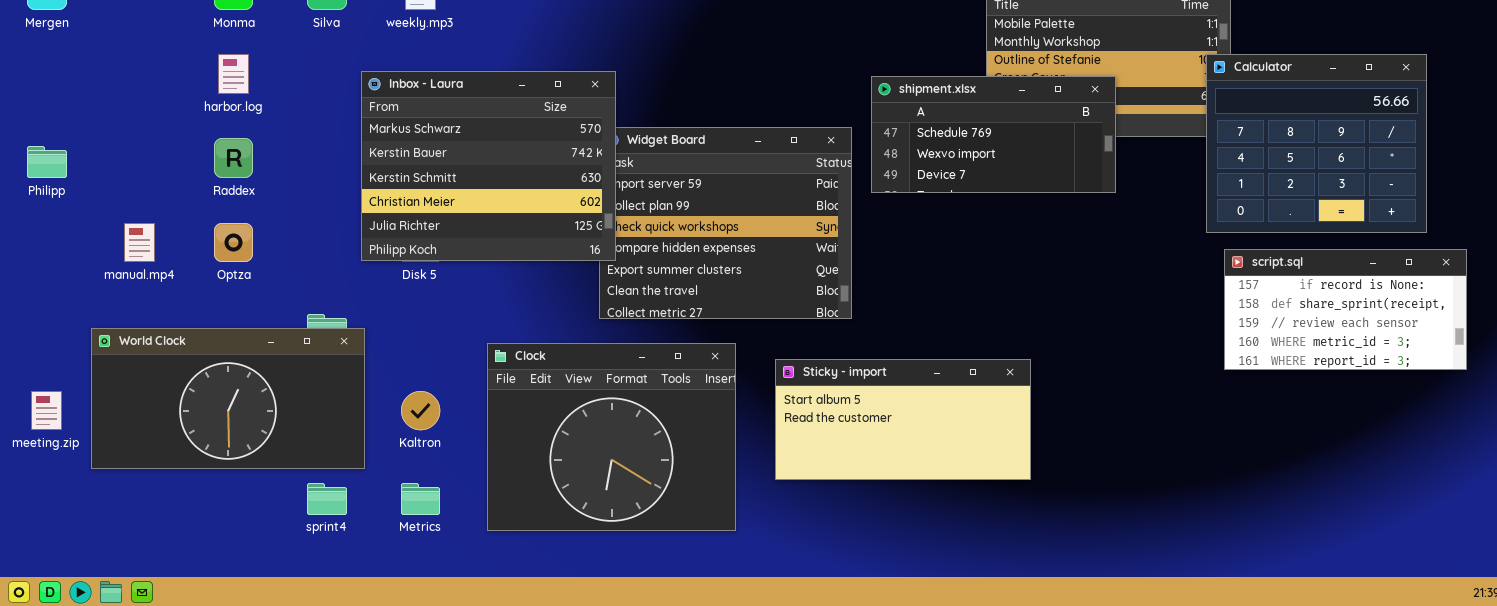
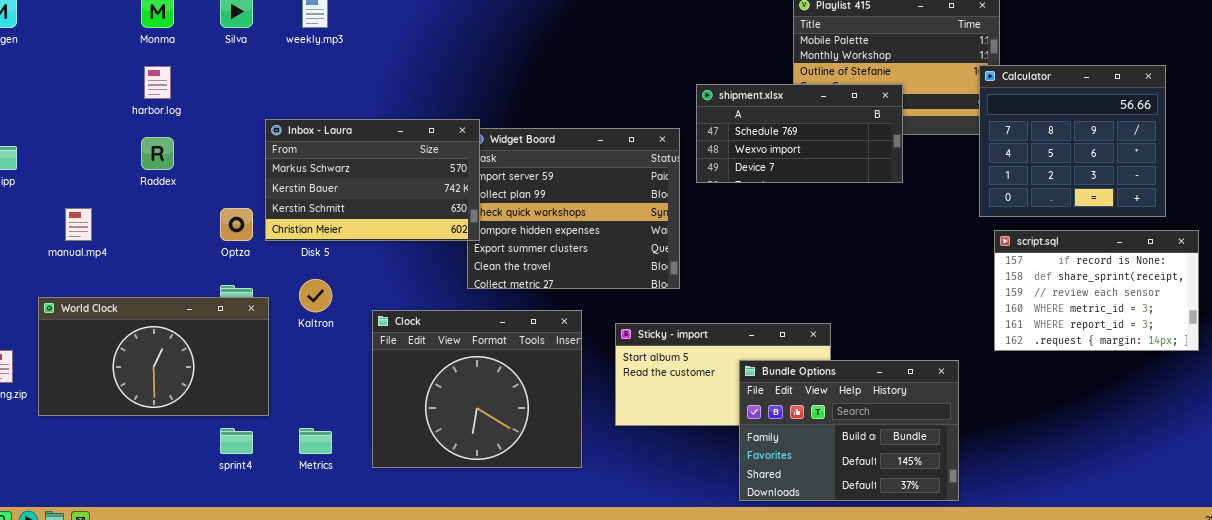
Inbox - Laura: [361,71,616,261] -> [265,119,480,241], resized
Optza: [214,223,253,262] -> [220,208,253,241], moved
script.sql: [1224,249,1467,370] -> [994,230,1199,351], resized
Kaltron: [401,391,440,430] -> [299,279,332,312], moved
Bundle Options: none -> [739,360,959,501], opened

